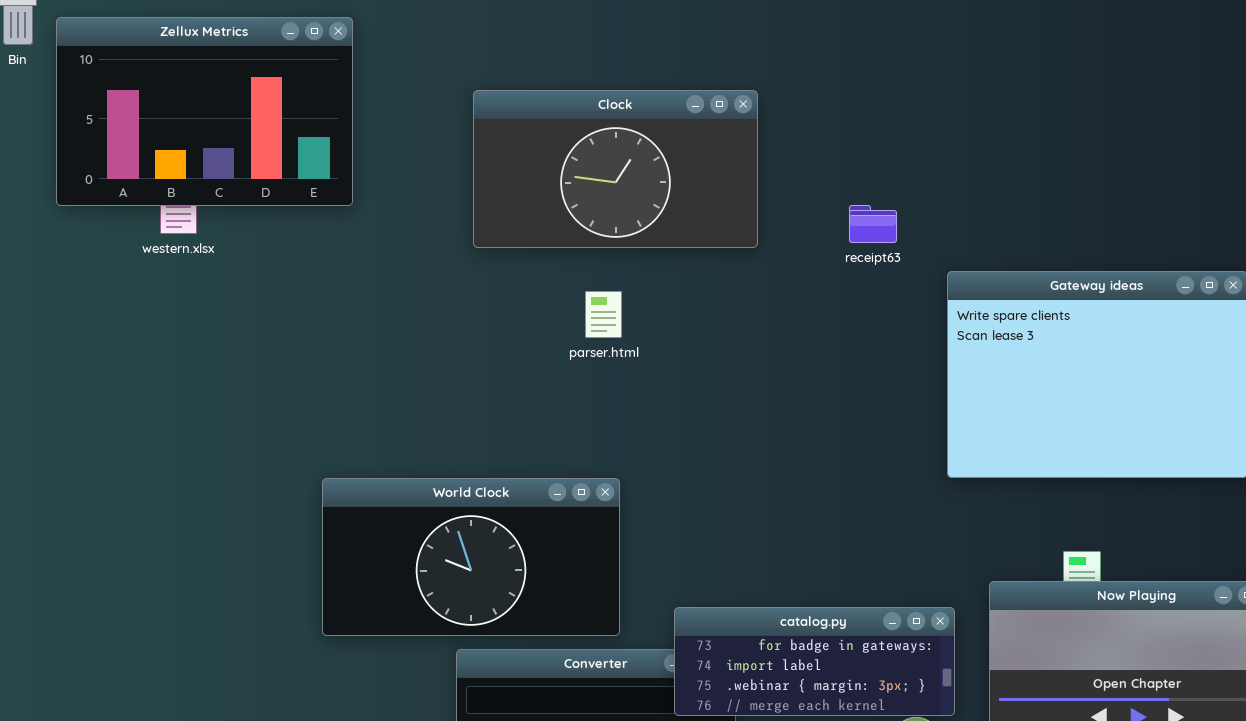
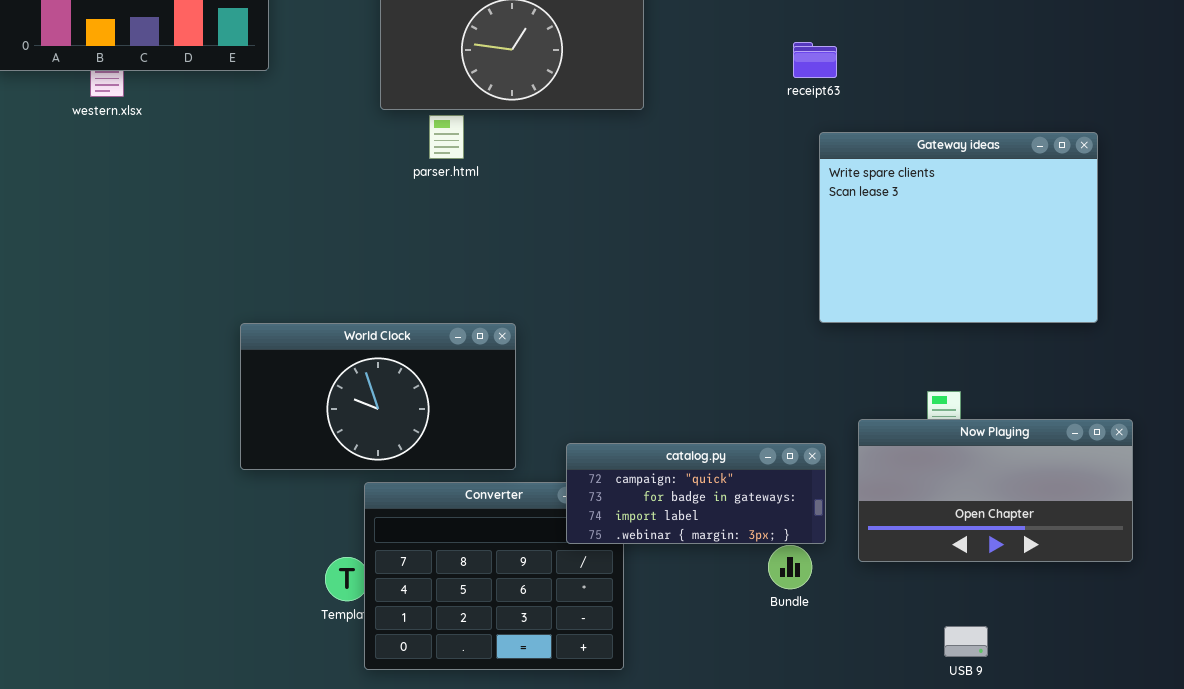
receipt63: [849,205,897,243] -> [793,42,837,78], moved
parser.html: [585,291,622,338] -> [429,115,464,159], moved
catalog.py: [674,607,955,716] -> [566,443,826,544], scrolled up 1 row

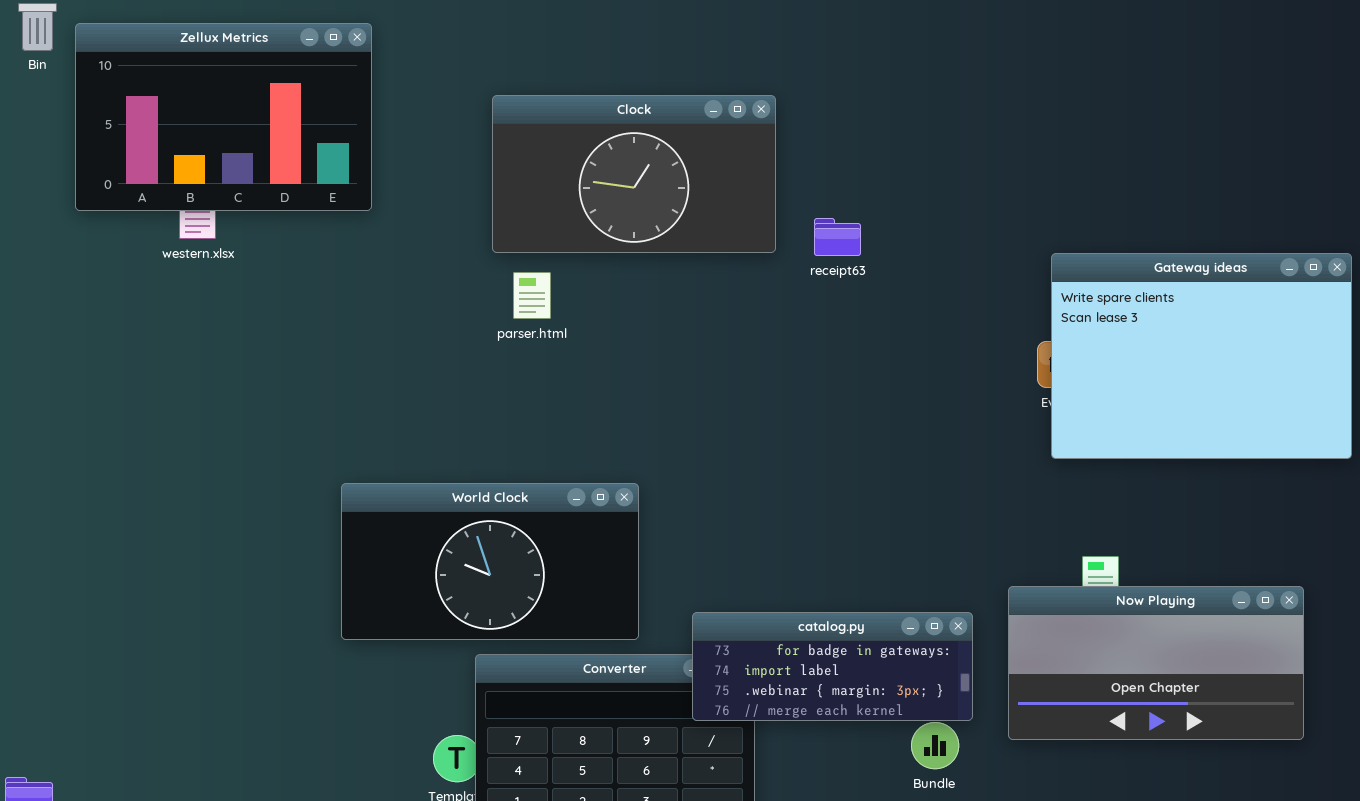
receipt63: [793,42,837,78] -> [814,218,861,256], moved
parser.html: [429,115,464,159] -> [513,272,551,319], moved
Gateway ideas: [819,132,1098,323] -> [1051,253,1352,459], moved
catalog.py: [566,443,826,544] -> [692,612,973,721], scrolled down 1 row

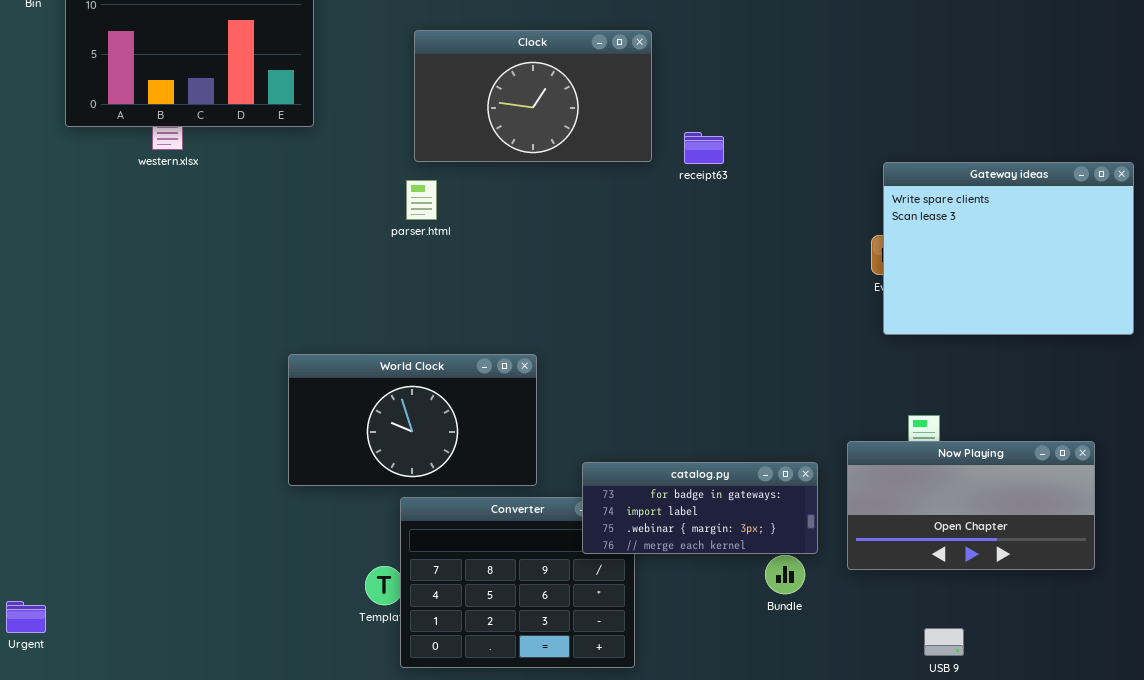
parser.html: [513,272,551,319] -> [406,180,437,220], moved

